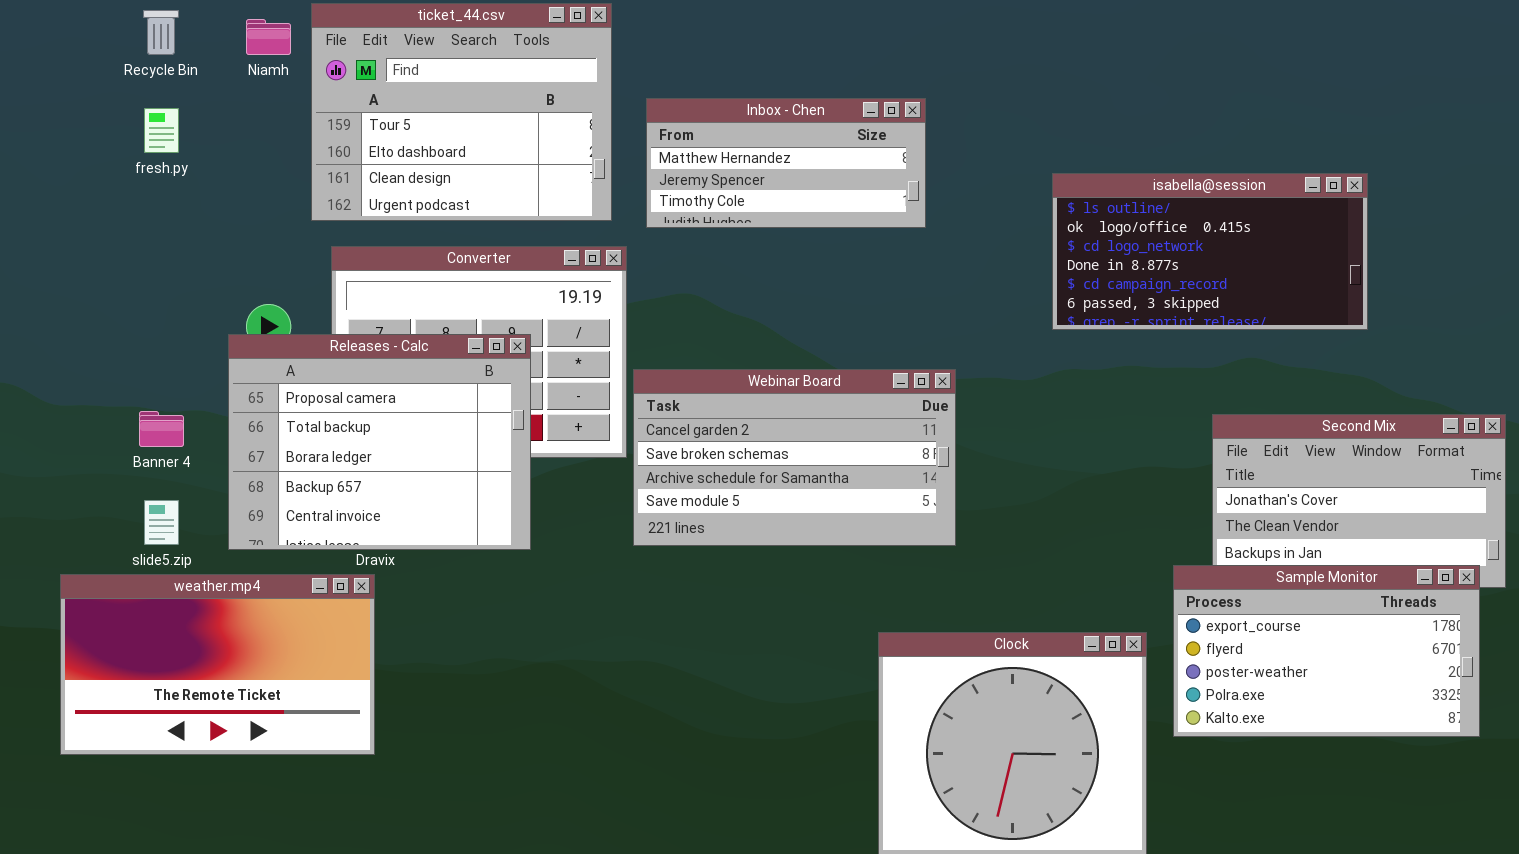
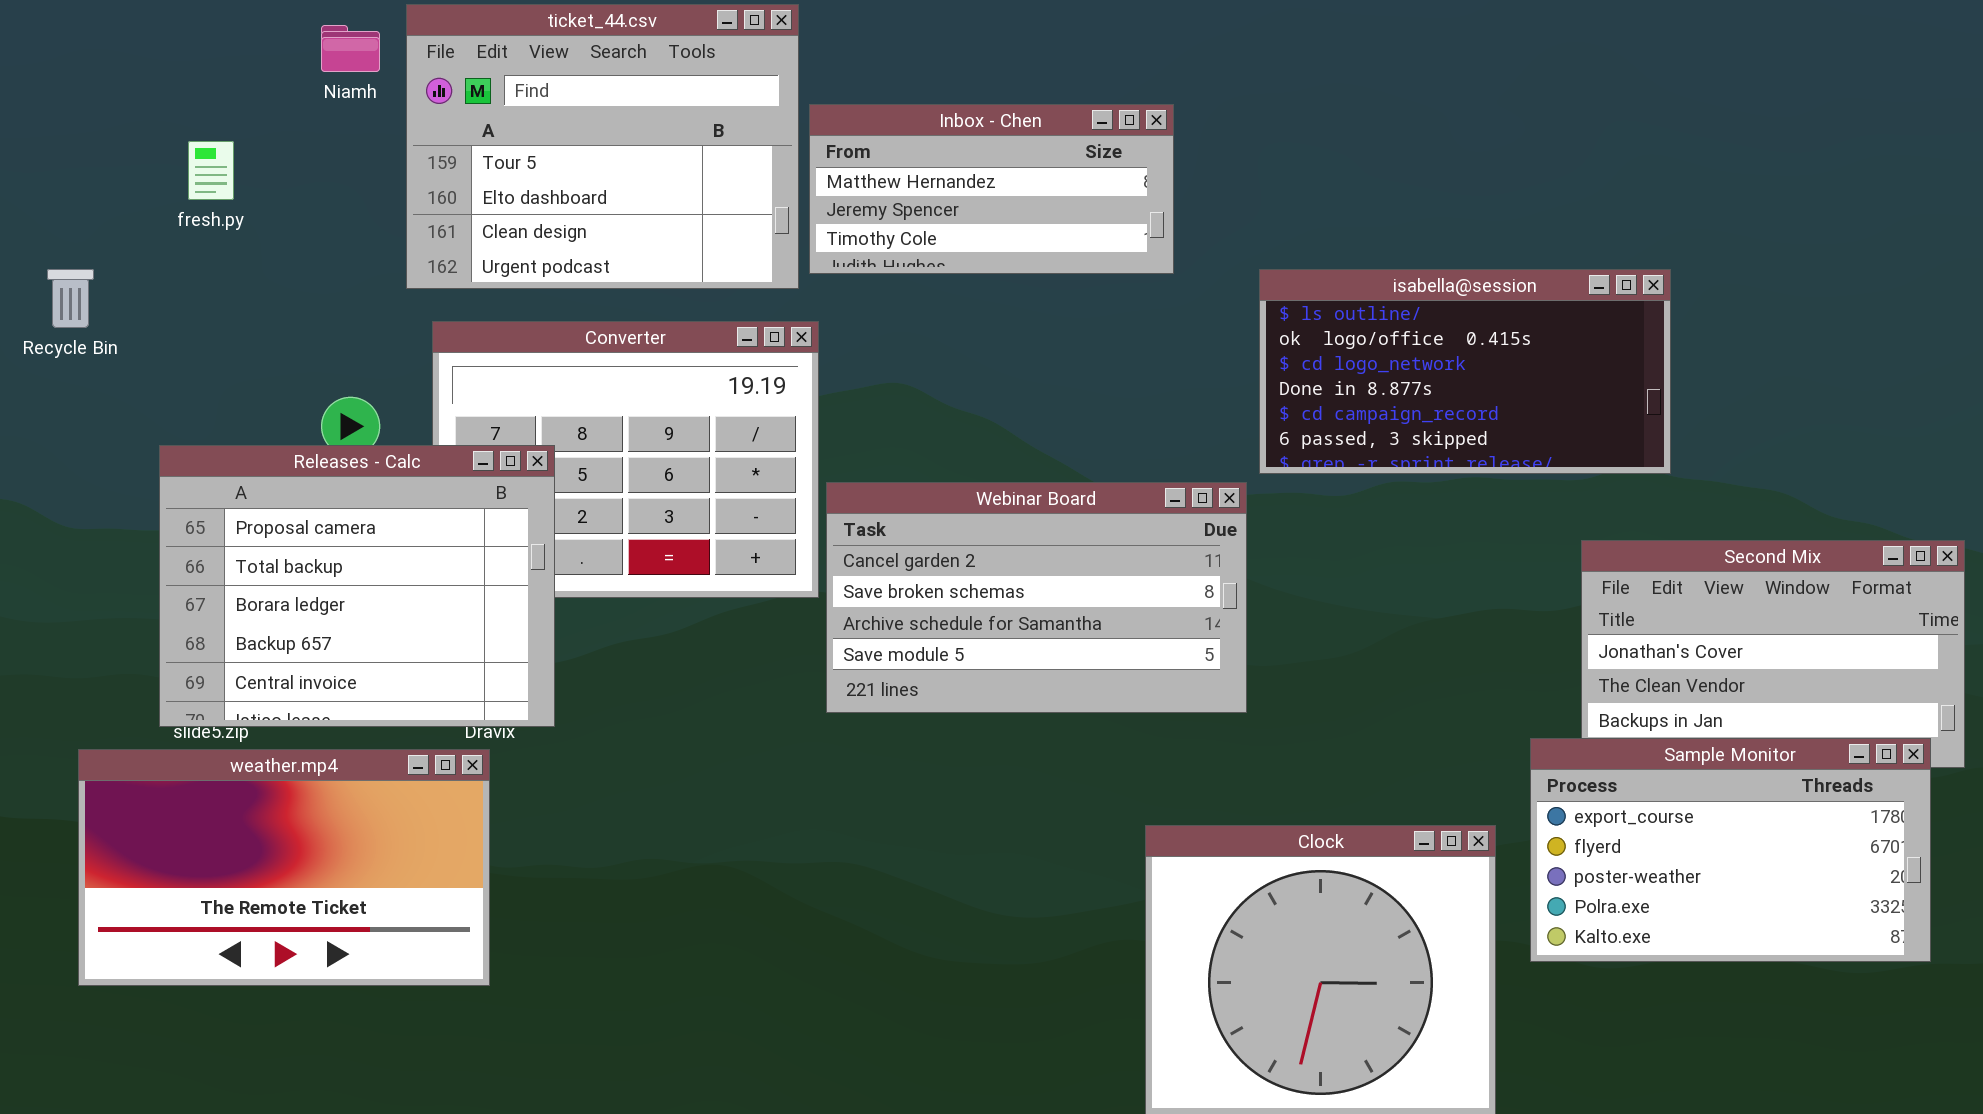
Recycle Bin: [143,10,179,55] -> [47,269,94,328], moved
Inbox - Chen: [646,98,926,228] -> [809,104,1174,274], moved
isabella@session: [1052,173,1368,330] -> [1259,269,1671,474], moved
Releases - Calc: [228,334,531,550] -> [159,445,555,727], moved

